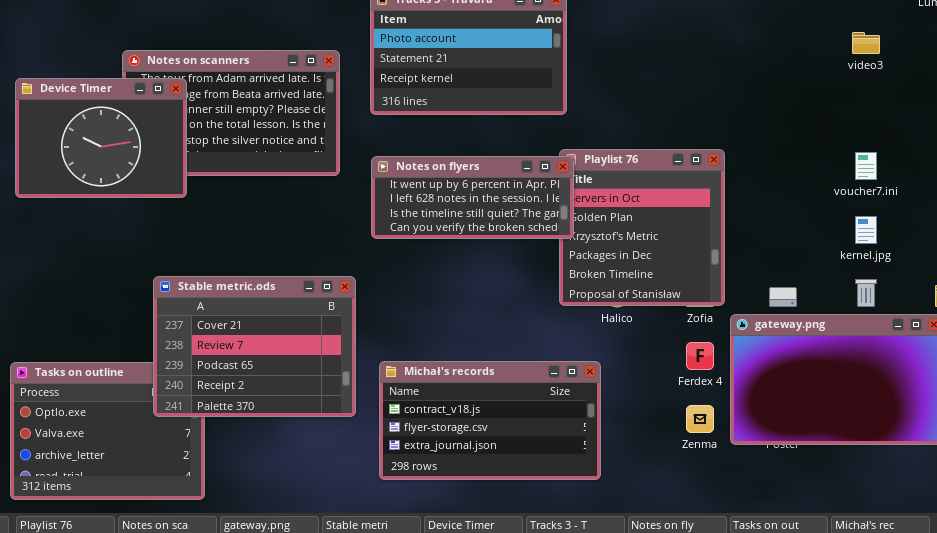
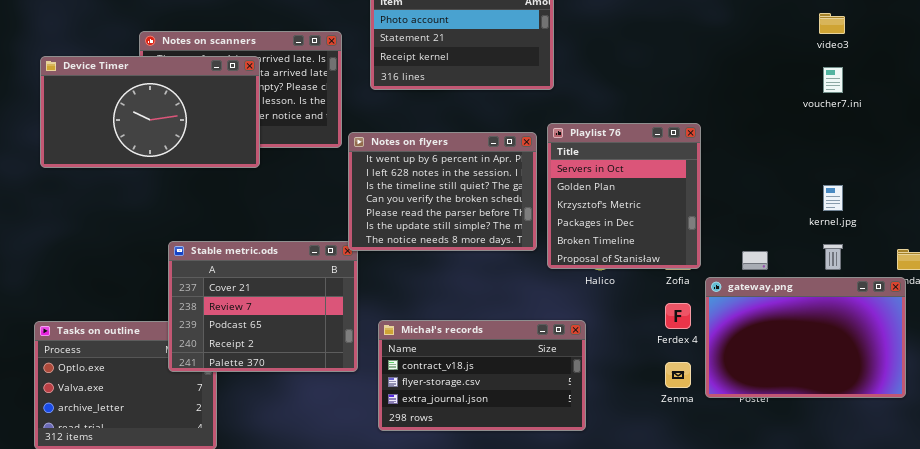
Device Timer: [15,78,187,198] -> [40,56,260,168], resized
voucher7.ini: [855,152,877,180] -> [823,67,843,93], moved
Notes on flyers: [371,156,574,239] -> [348,132,537,251], moved, resized

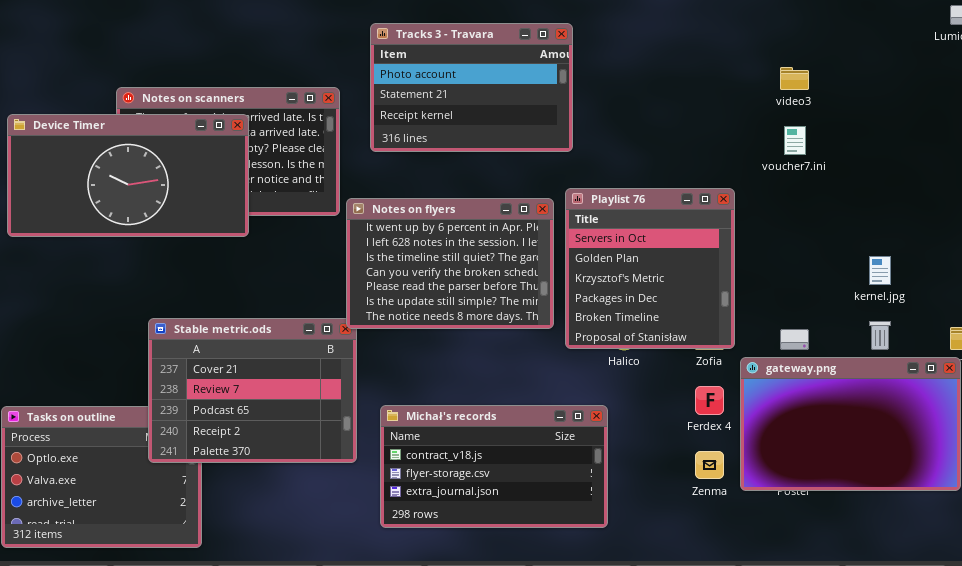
video3: [819,13,845,34] -> [780,67,809,90], moved
voucher7.ini: [823,67,843,93] -> [784,126,806,155], moved

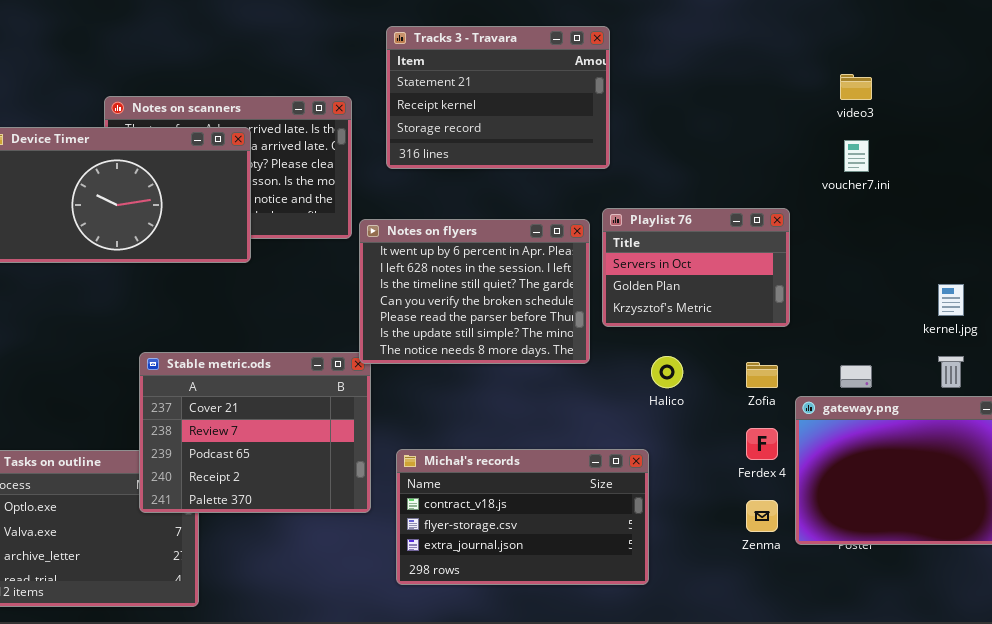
Tracks 3 - Travara: [370,23,573,152] -> [386,26,610,169], scrolled down 1 row
Playlist 76: [565,188,735,349] -> [602,208,790,327], resized

